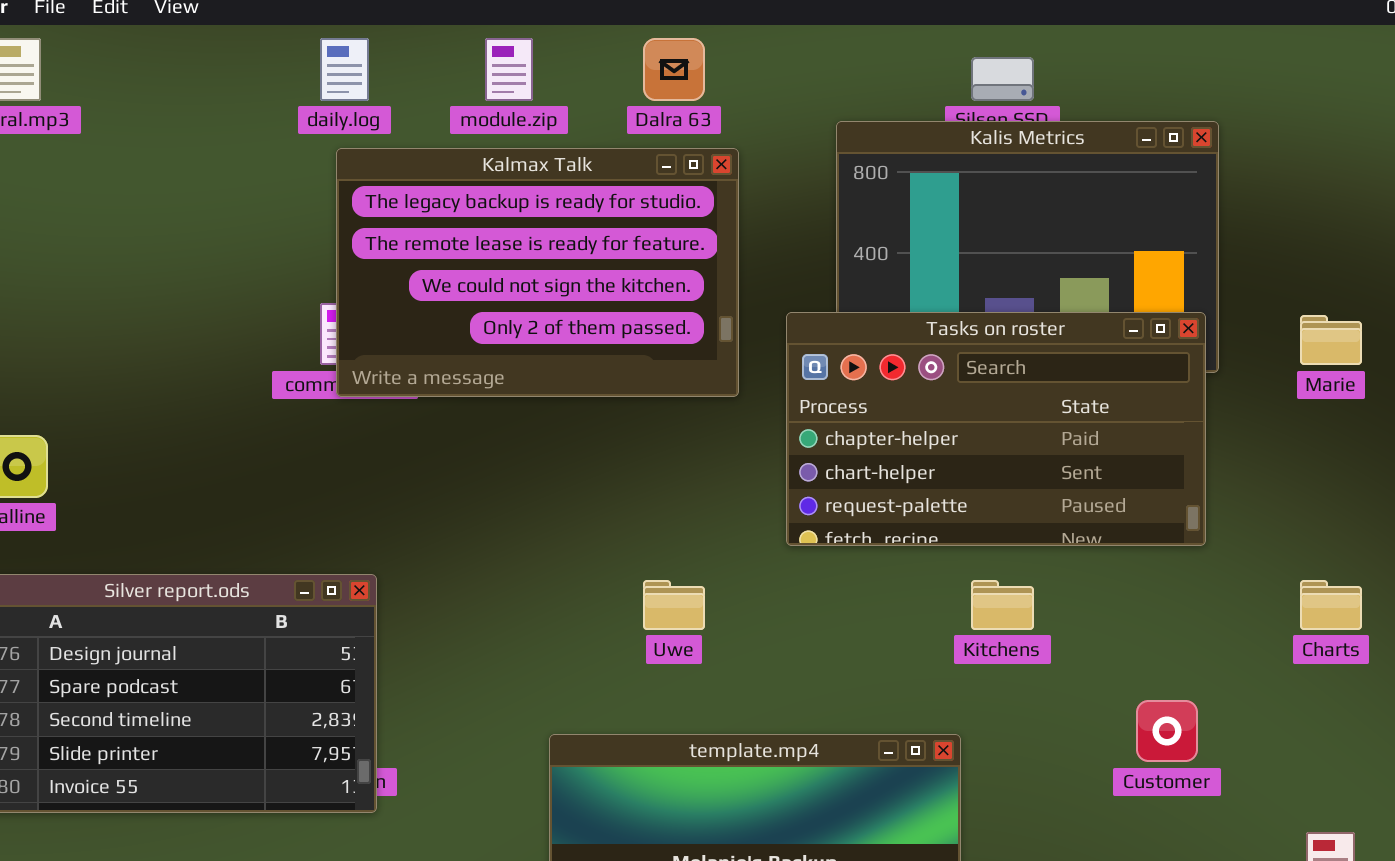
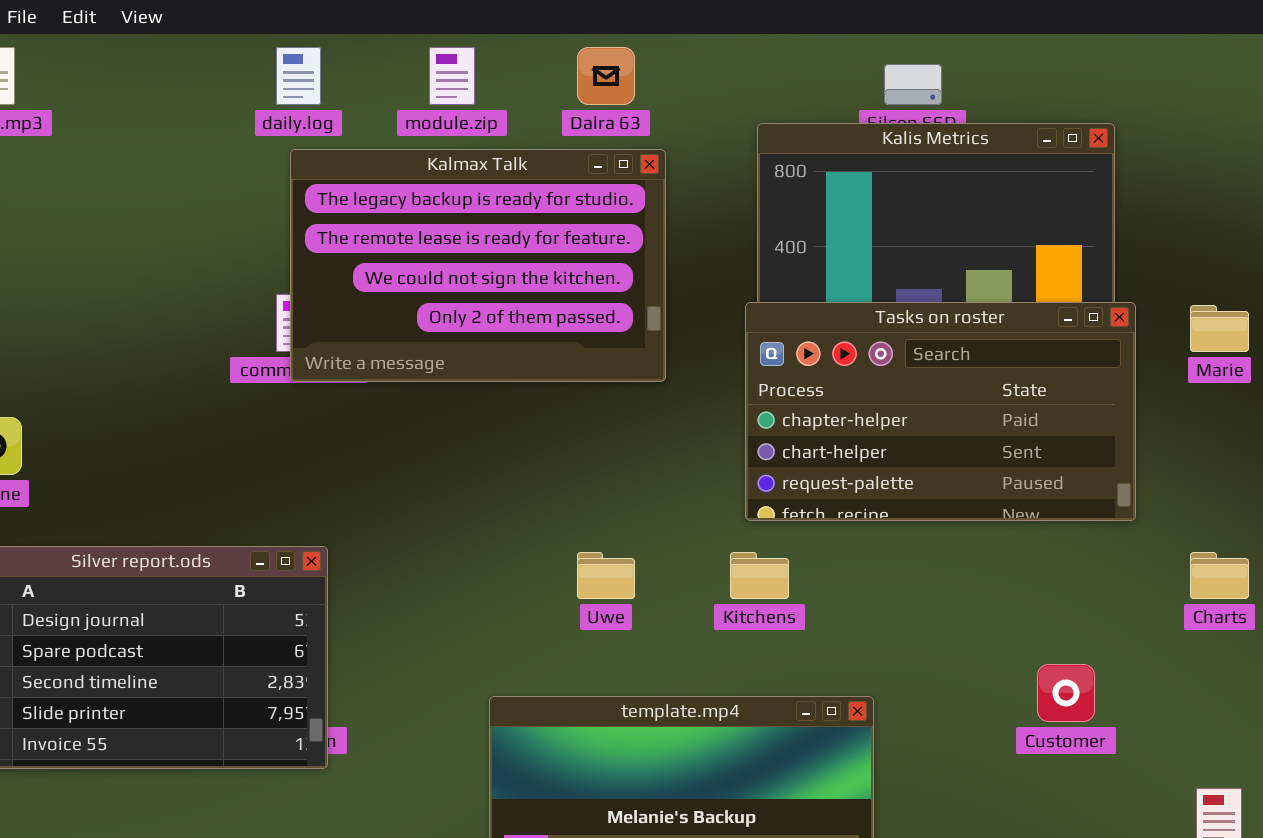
Tasks on roster: [786,312,1206,546] -> [745,302,1136,521], moved
Kitchens: [971,580,1034,630] -> [730,552,789,599], moved

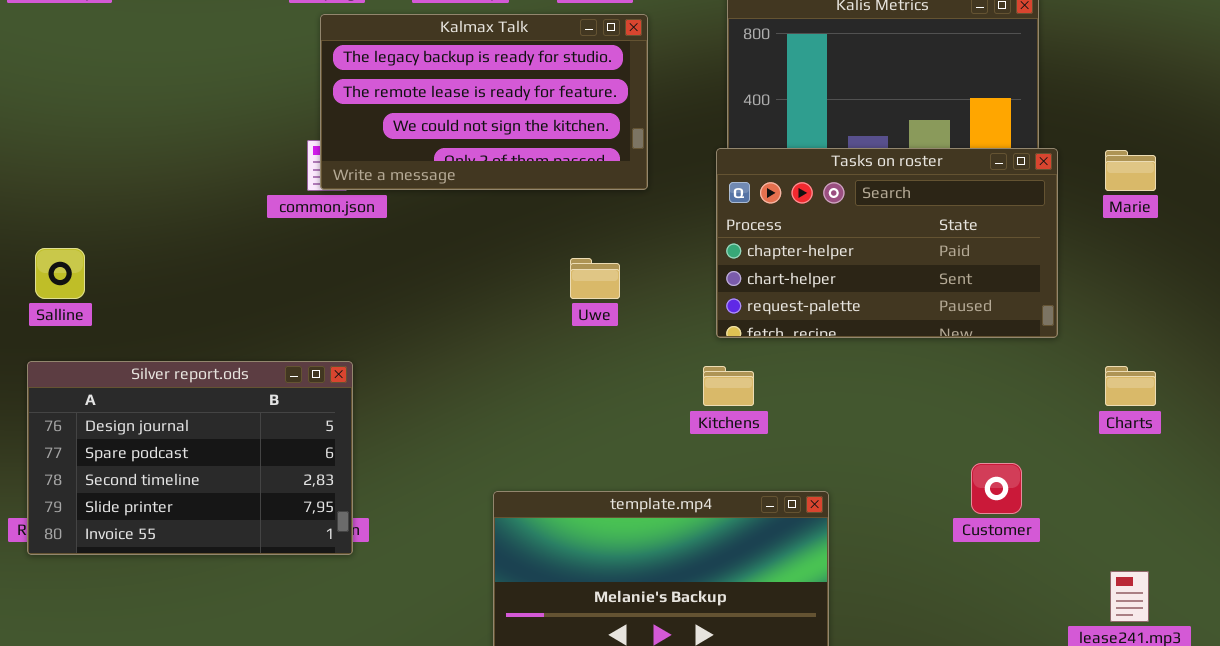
Kalmax Talk: [290,149,666,382] -> [320,14,648,190], resized
Uwe: [577,552,635,599] -> [570,258,620,299], moved

